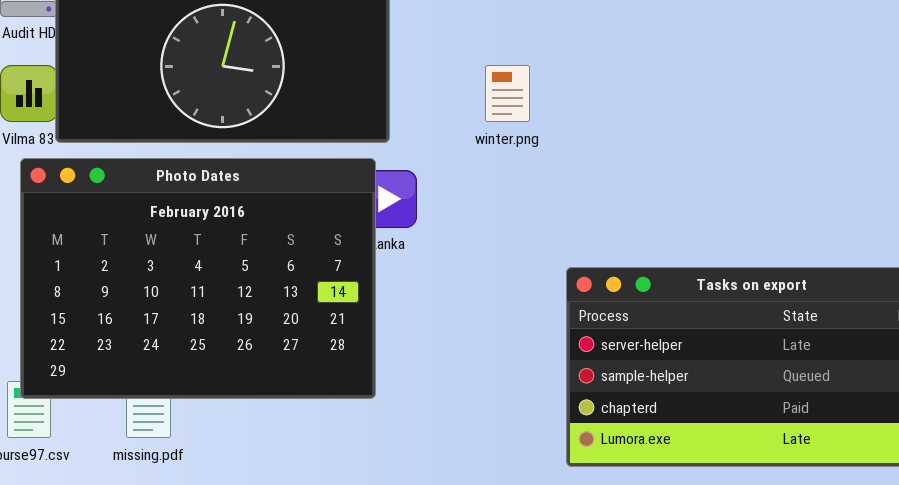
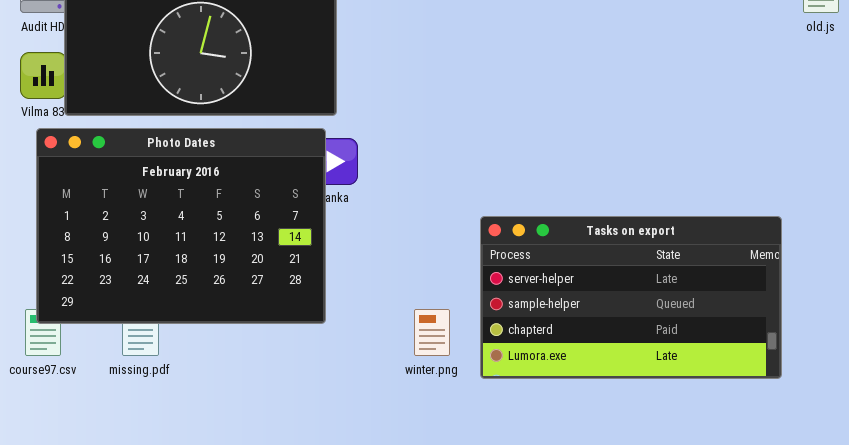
winter.png: [485,65,530,122] -> [414,309,450,356], moved

